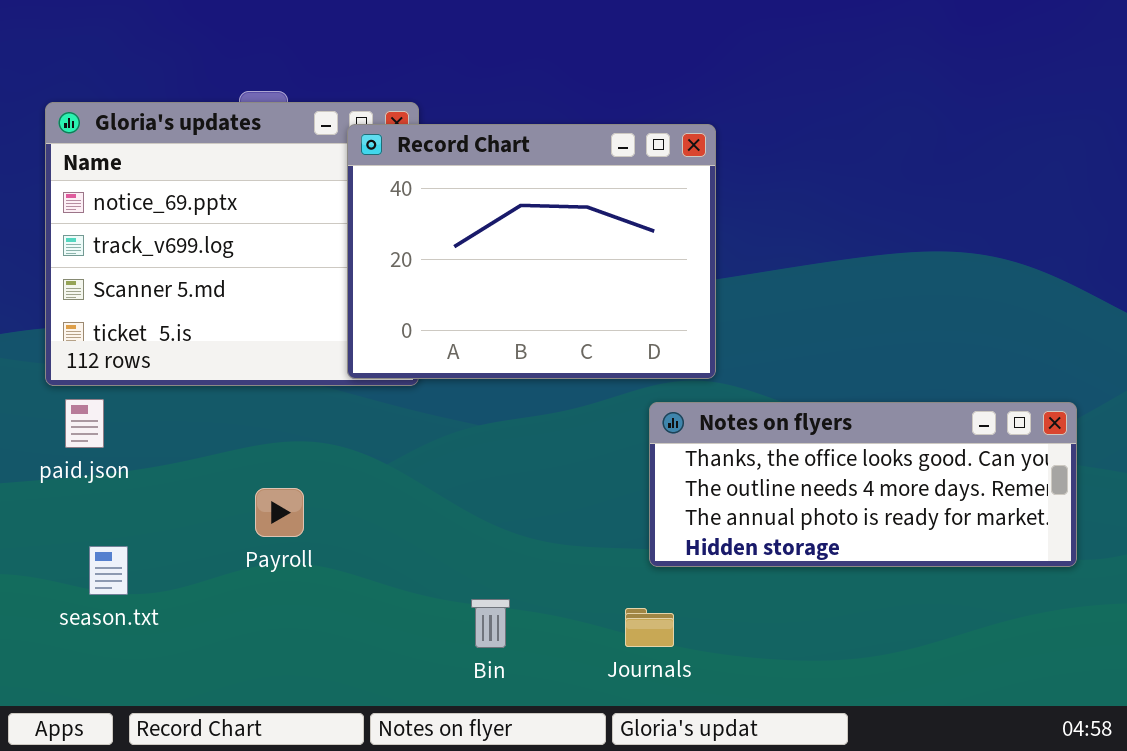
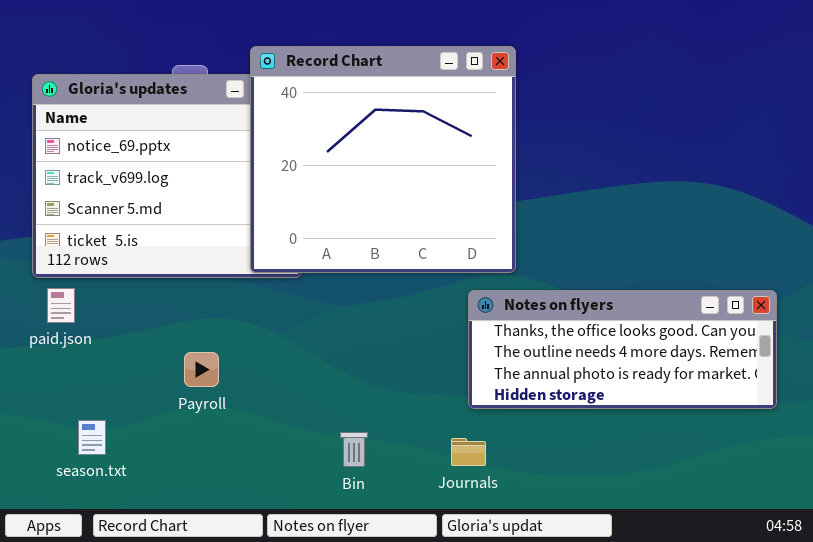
Record Chart: [347,124,716,379] -> [250,46,516,273], resized
season.txt: [89,546,128,595] -> [78,420,106,455], moved

